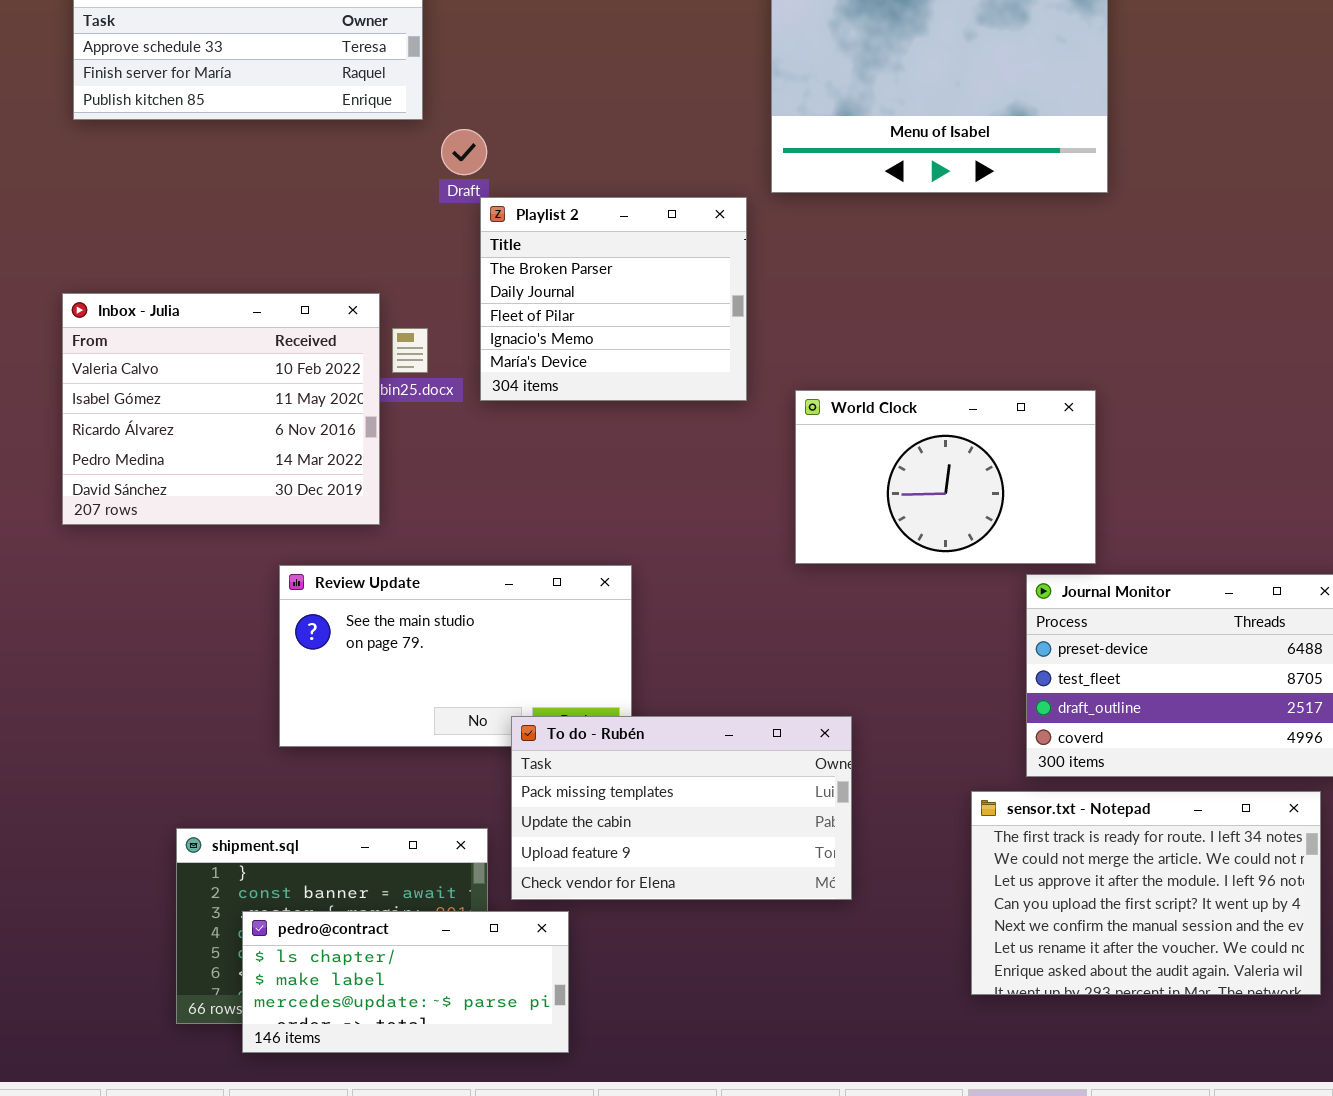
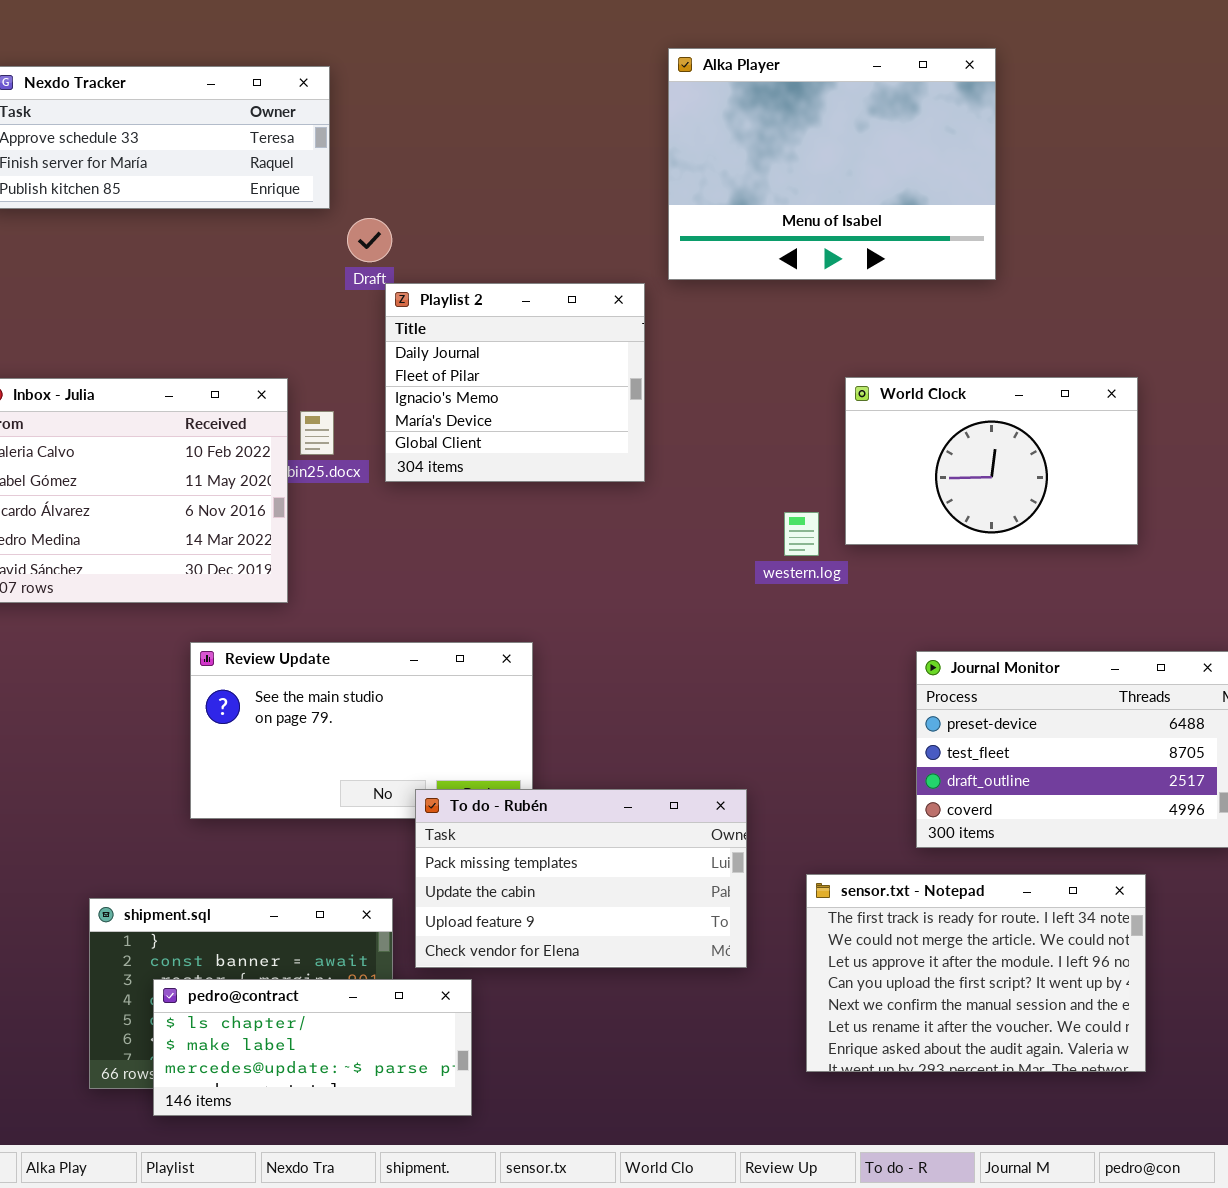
Playlist 2: [480,197,747,401] -> [385,283,645,482], scrolled down 1 row
World Clock: [795,390,1096,564] -> [845,377,1138,545], moved
sensor.txt - Notepad: [971,791,1321,995] -> [806,874,1146,1072], moved

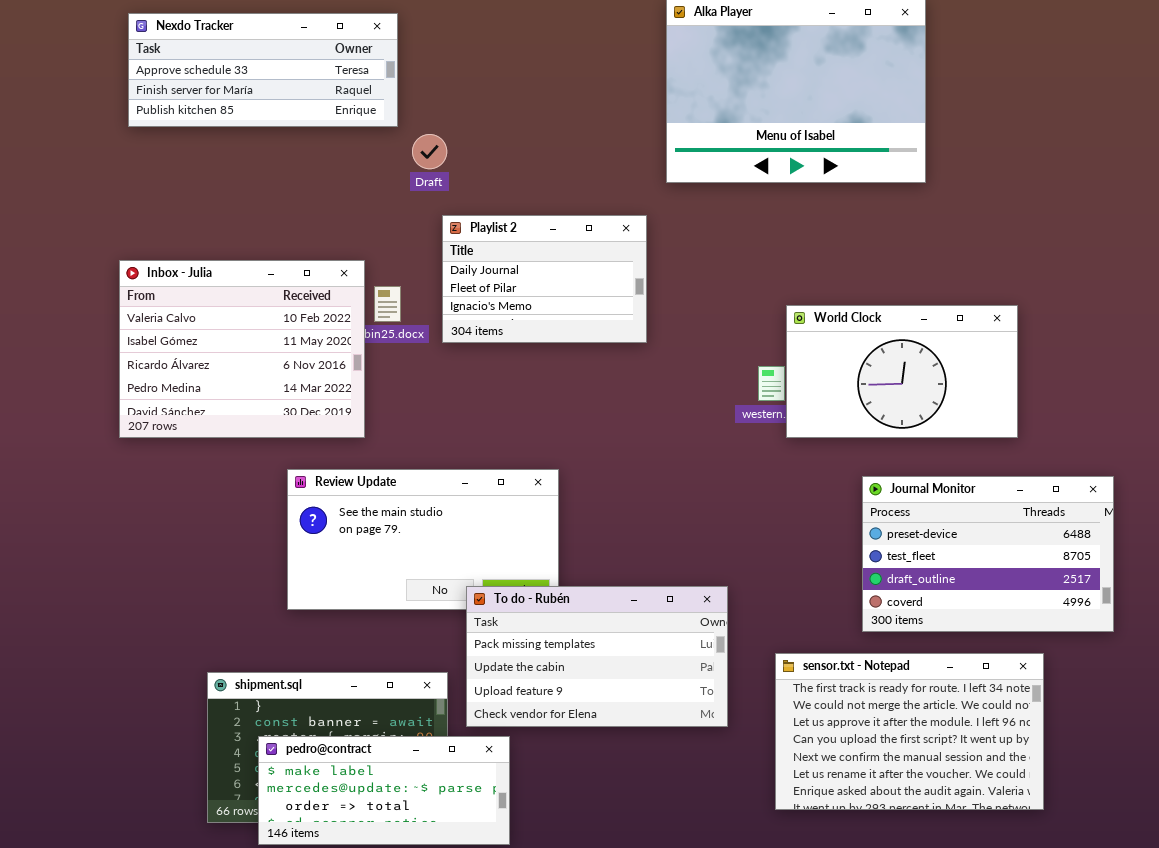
Playlist 2: [385,283,645,482] -> [442,215,647,343], resized
World Clock: [845,377,1138,545] -> [786,305,1018,438], moved
pedro@contract: [153,979,472,1116] -> [258,736,510,845], scrolled down 1 row

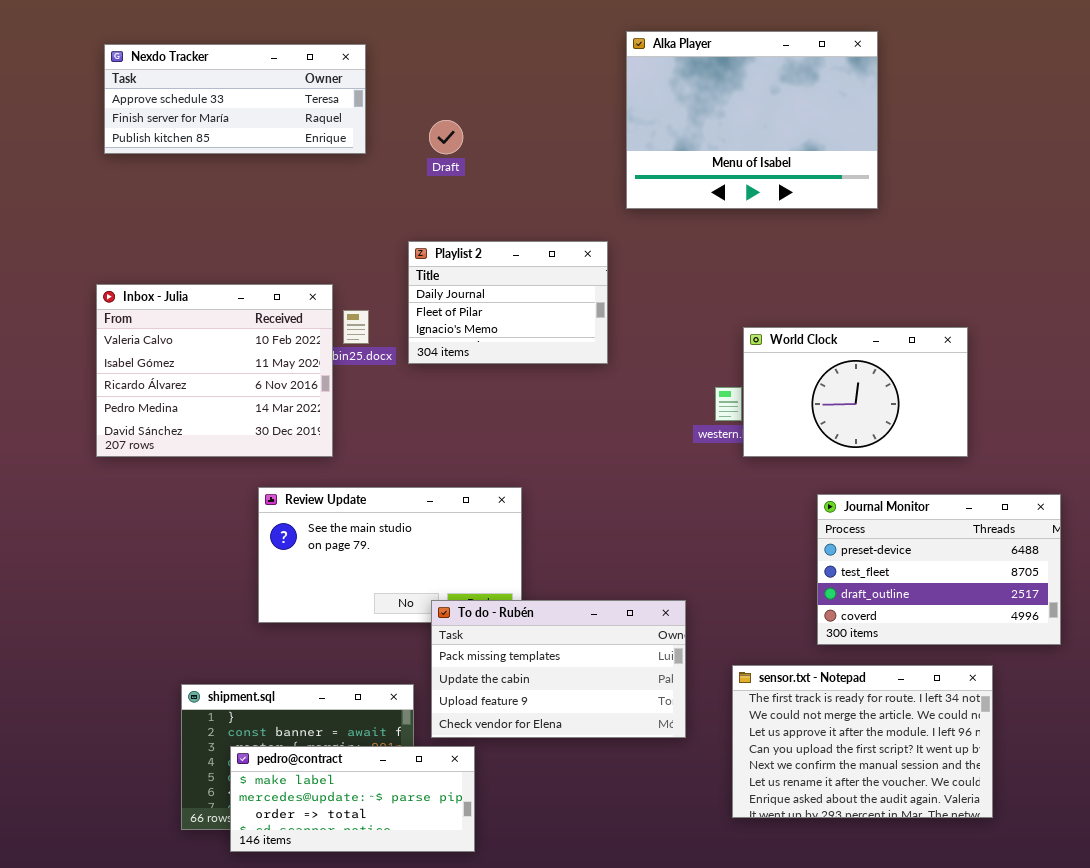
Draft: [412,134,447,169] -> [429,120,463,154], moved

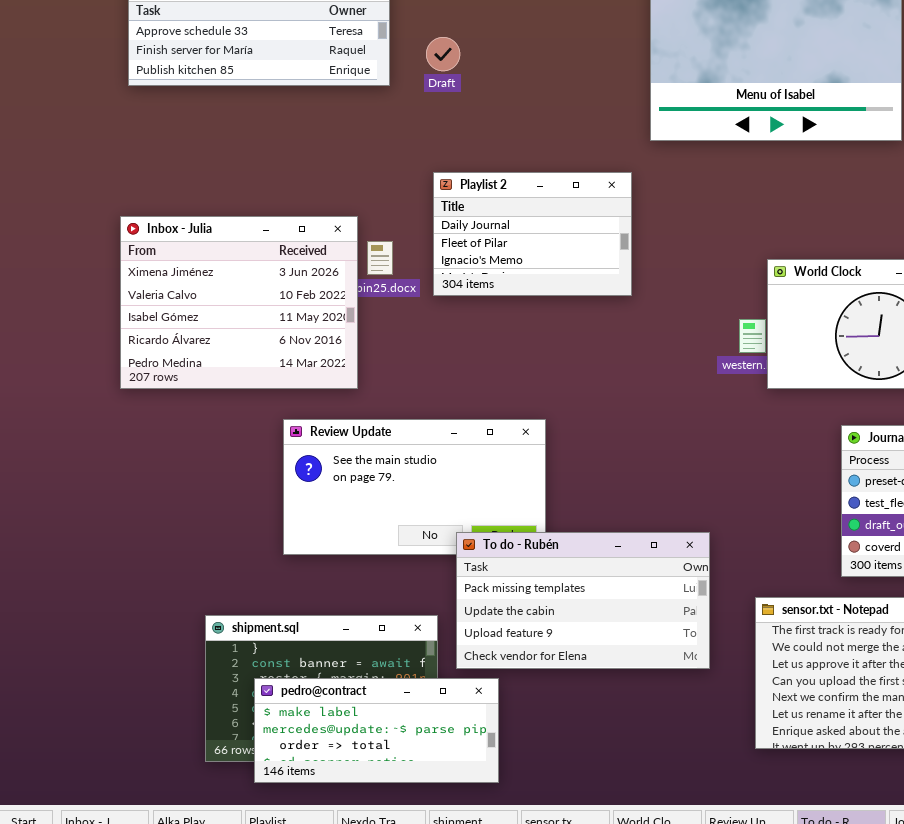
Draft: [429,120,463,154] -> [426,37,460,71], moved
Inbox - Julia: [96,284,333,457] -> [120,216,358,389], scrolled up 1 row

